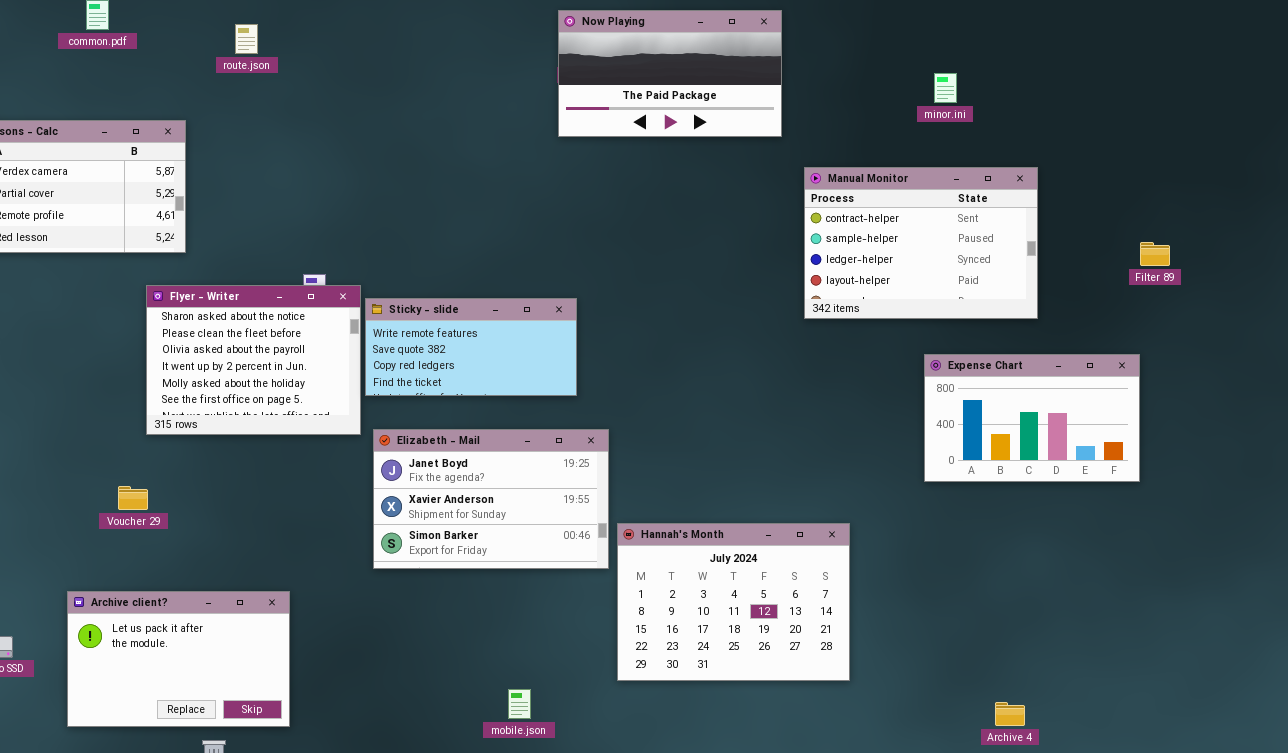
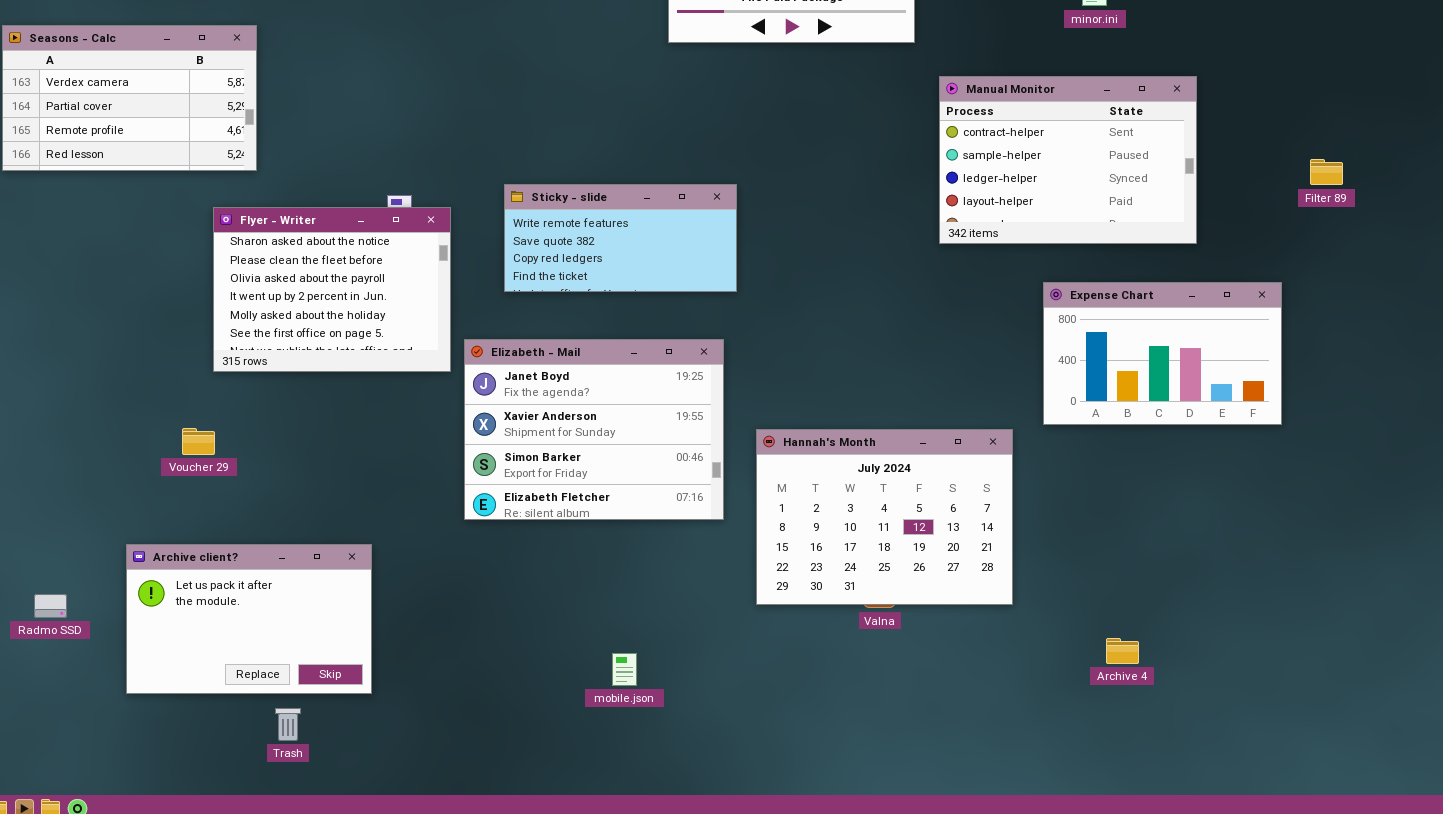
Sticky - slide: [365,298,577,396] -> [504,184,737,292], moved
Expense Chart: [924,354,1140,482] -> [1043,282,1282,425], moved
Elizabeth - Mail: [373,429,609,569] -> [464,339,724,520], resized
Hannah's Month: [617,523,850,681] -> [756,429,1013,605], moved
Archive 4: [995,702,1025,726] -> [1106,638,1139,664], moved

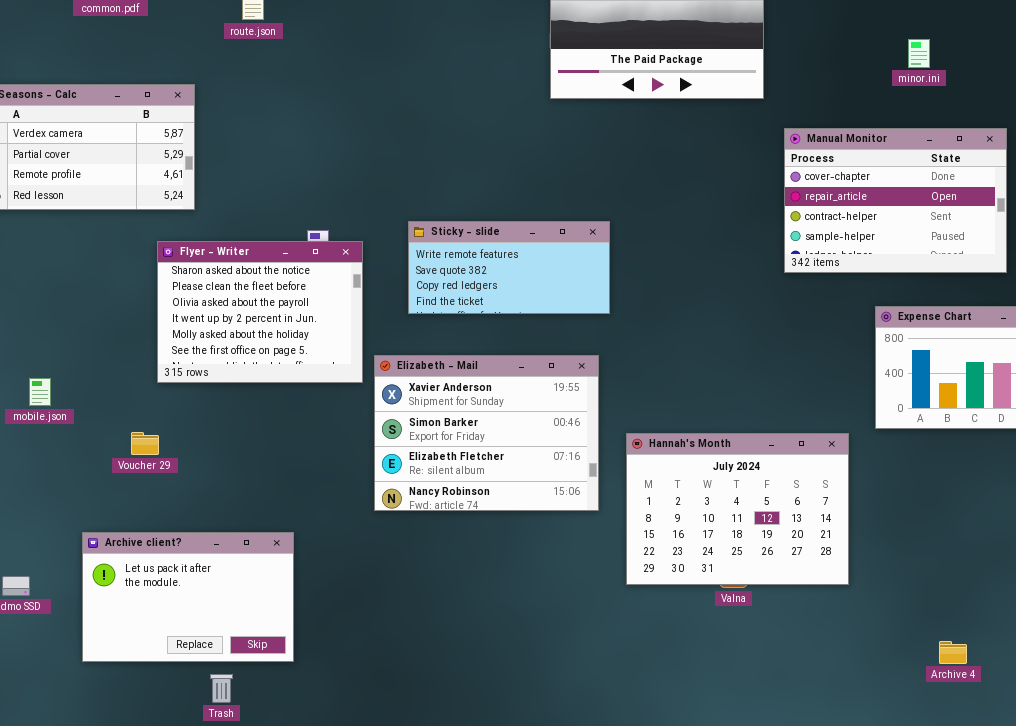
Manual Monitor: [939,76,1197,244] -> [784,128,1007,273], scrolled up 2 rows
Elizabeth - Mail: [464,339,724,520] -> [374,355,599,511], scrolled down 1 row
Archive 4: [1106,638,1139,664] -> [939,641,967,664], moved
mobile.json: [612,653,637,686] -> [29,378,51,406], moved

